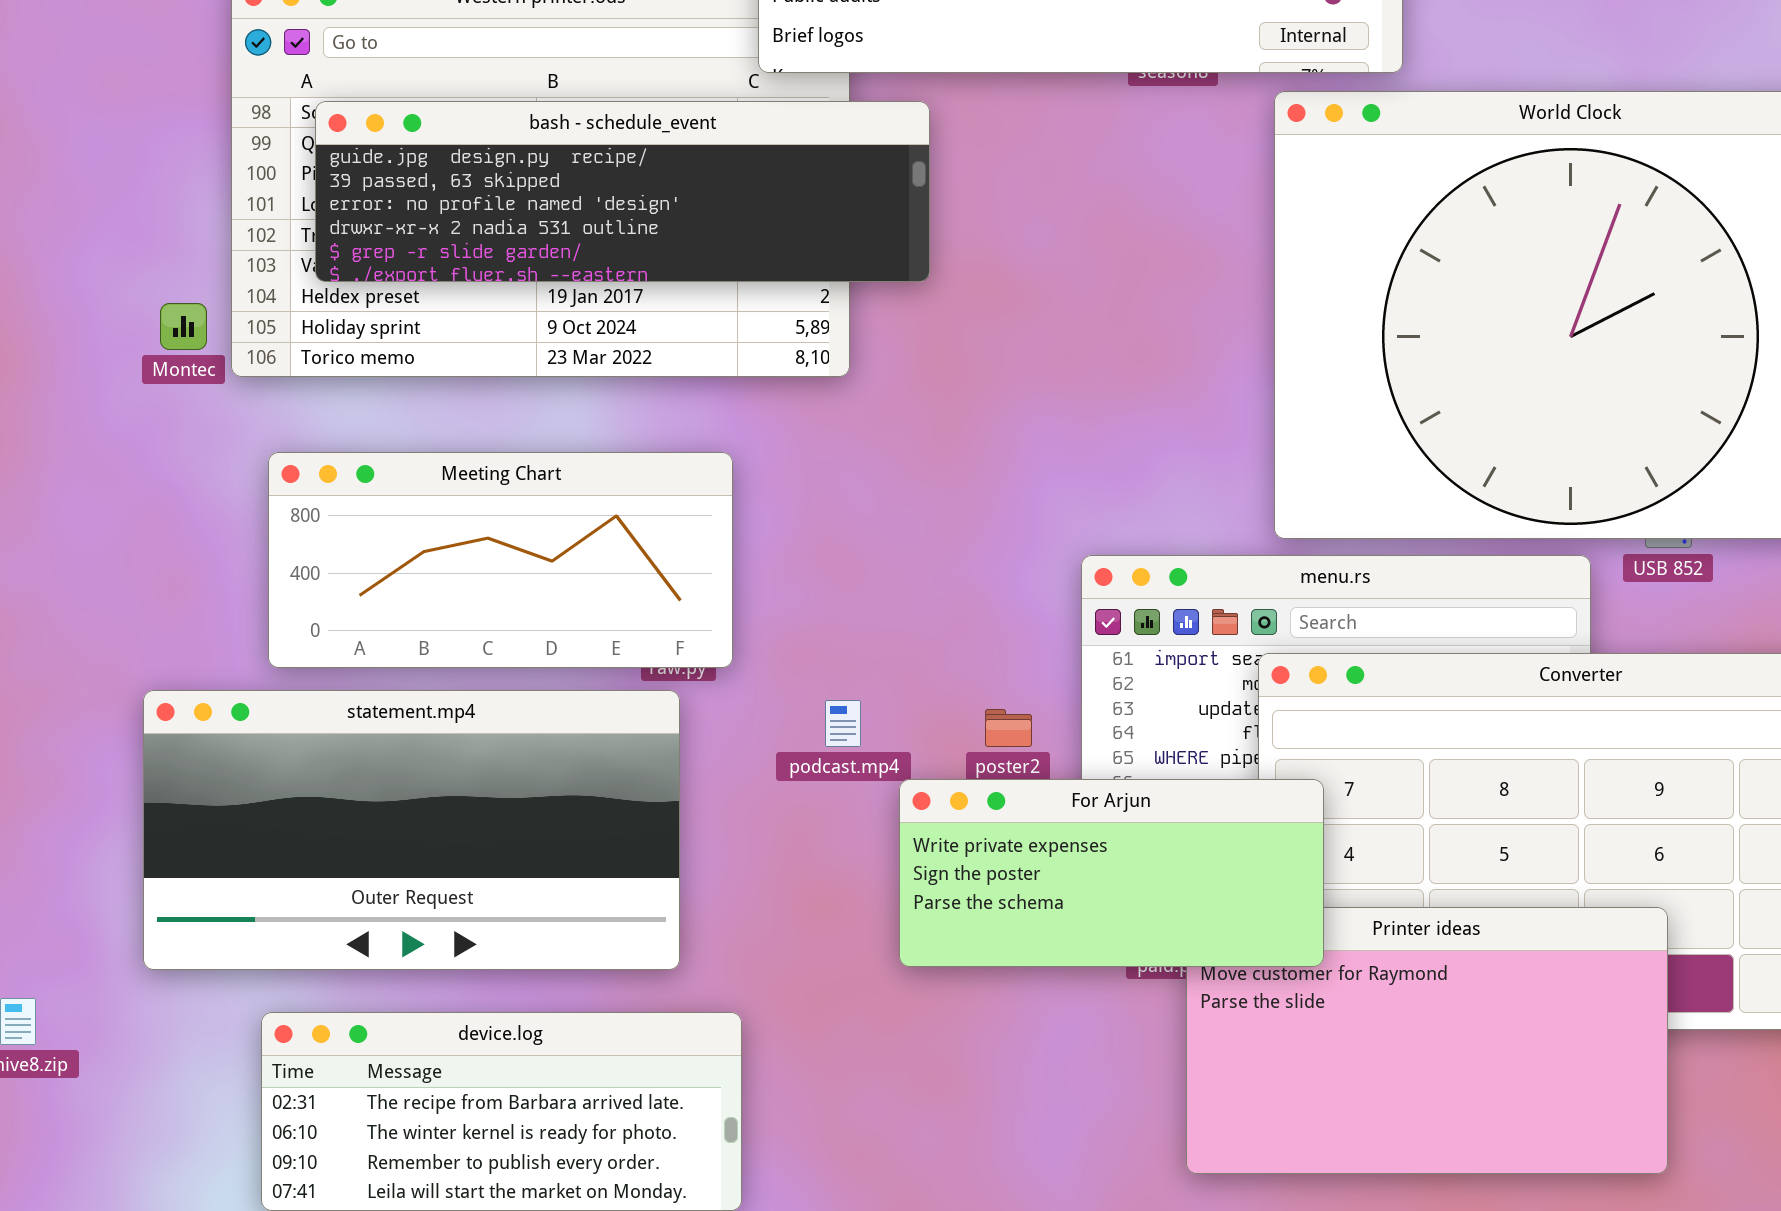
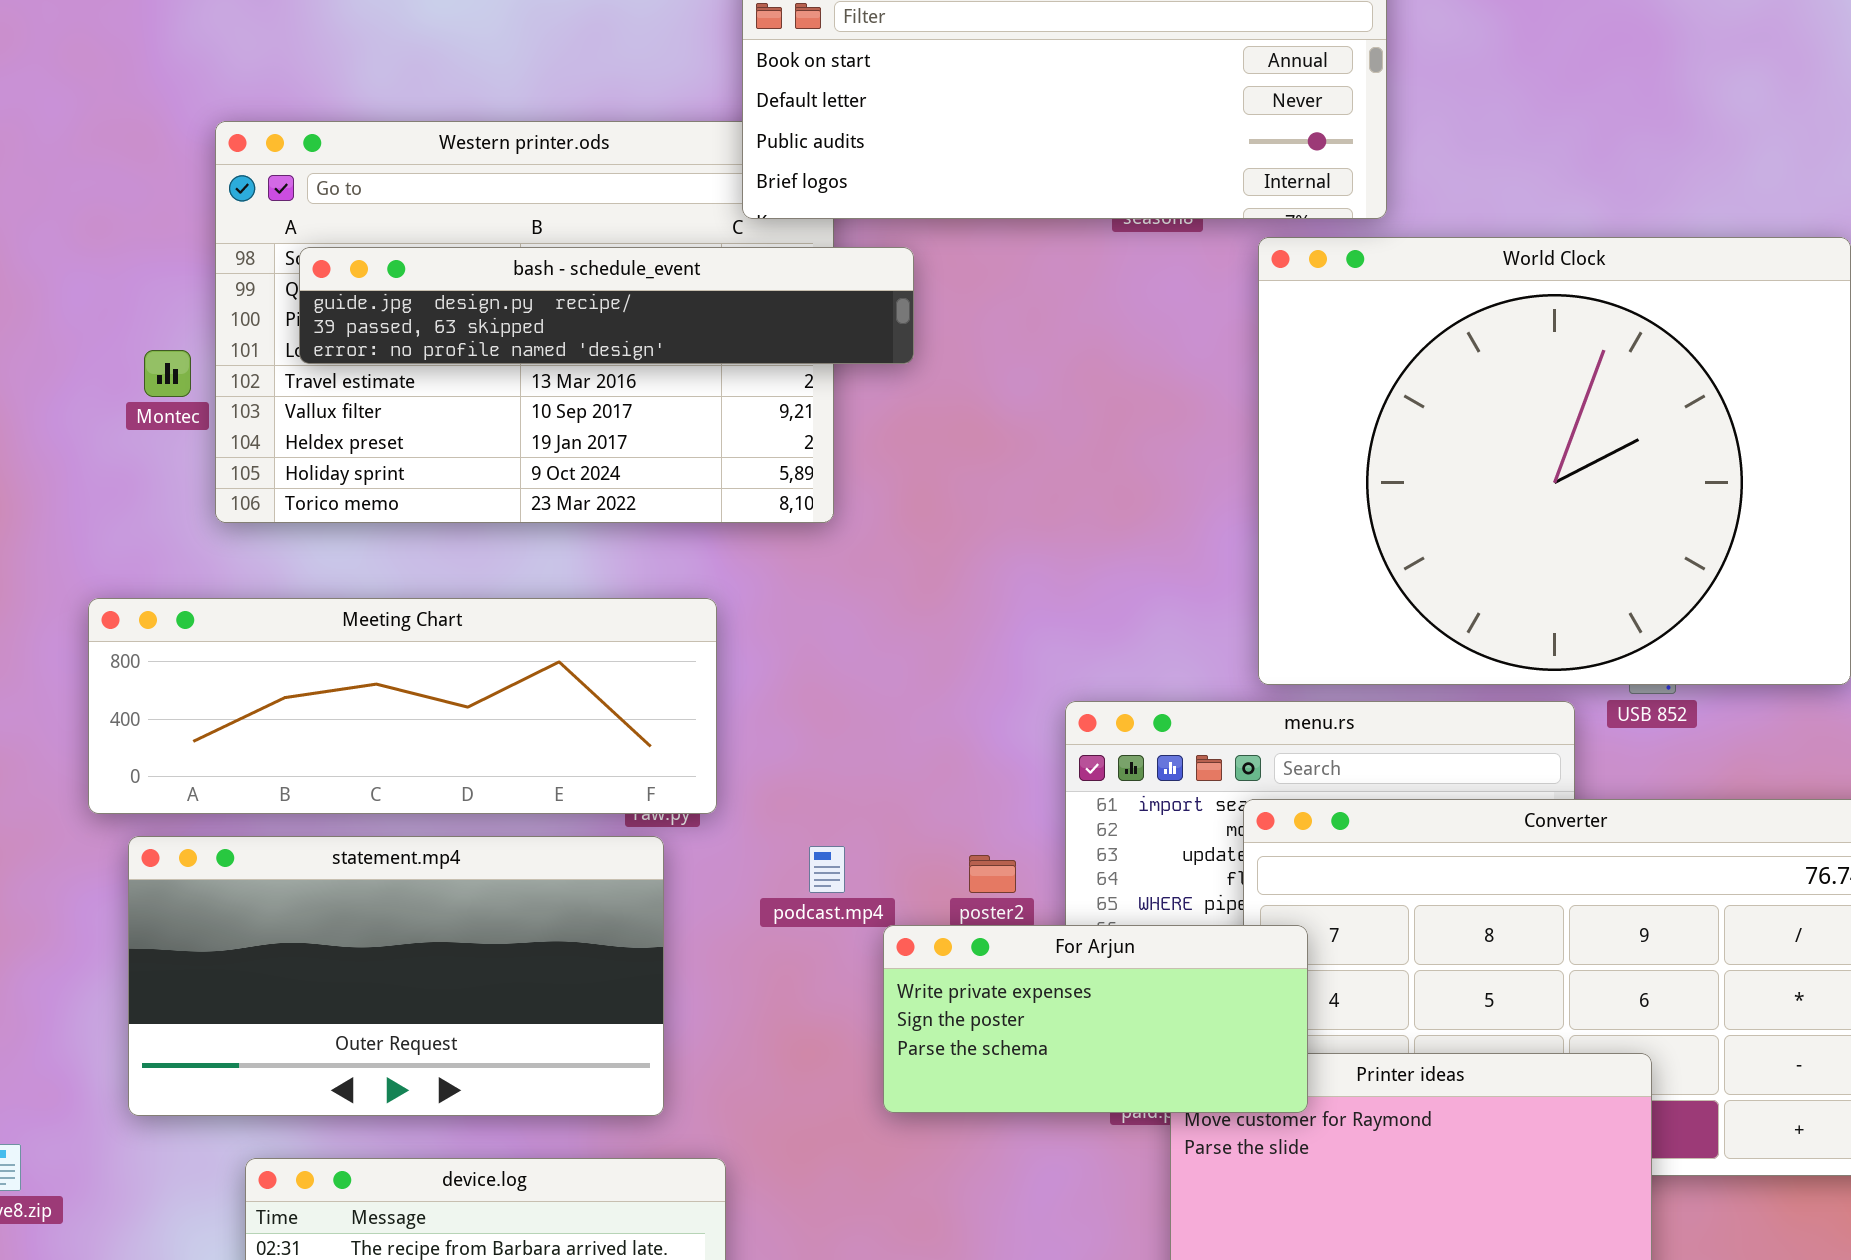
bash - schedule_event: [315,101,930,282] -> [299,247,914,364], resized
Montec: [160,303,207,350] -> [144,350,191,397], moved
Meeting Chart: [268,452,733,668] -> [88,598,717,814], resized

